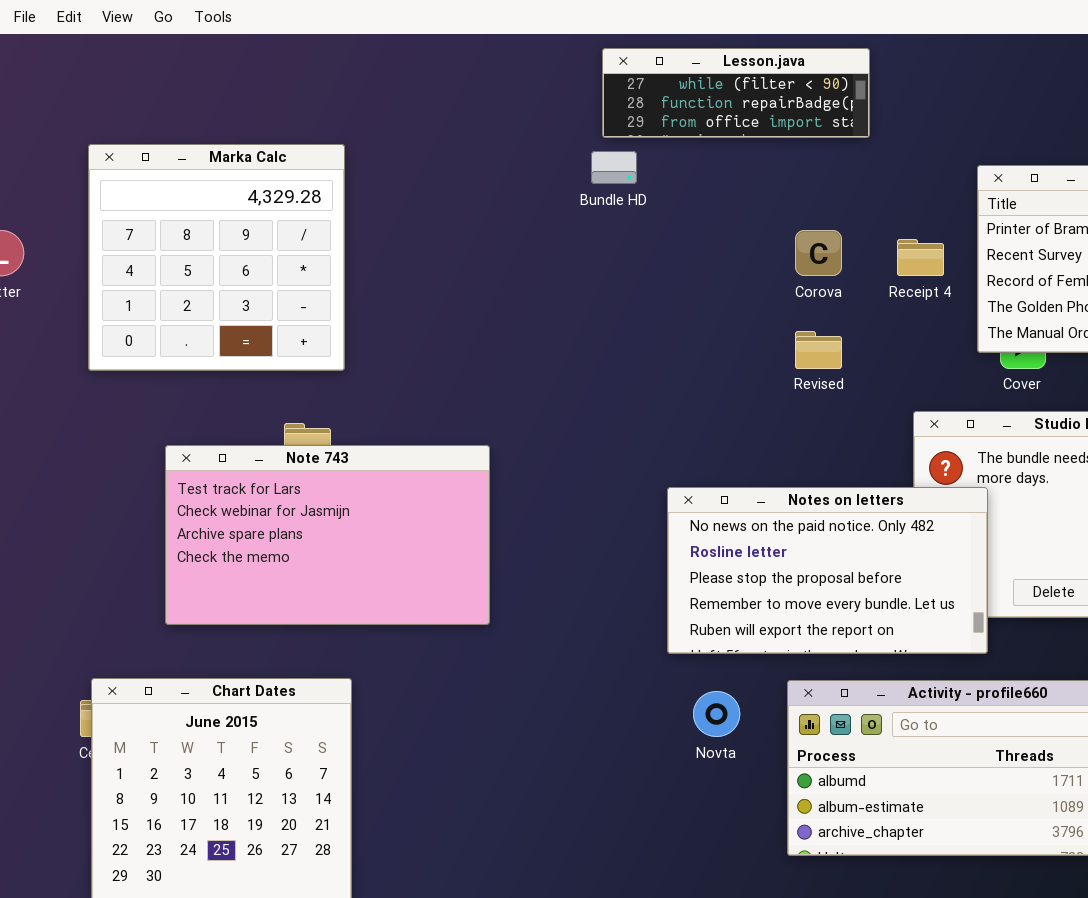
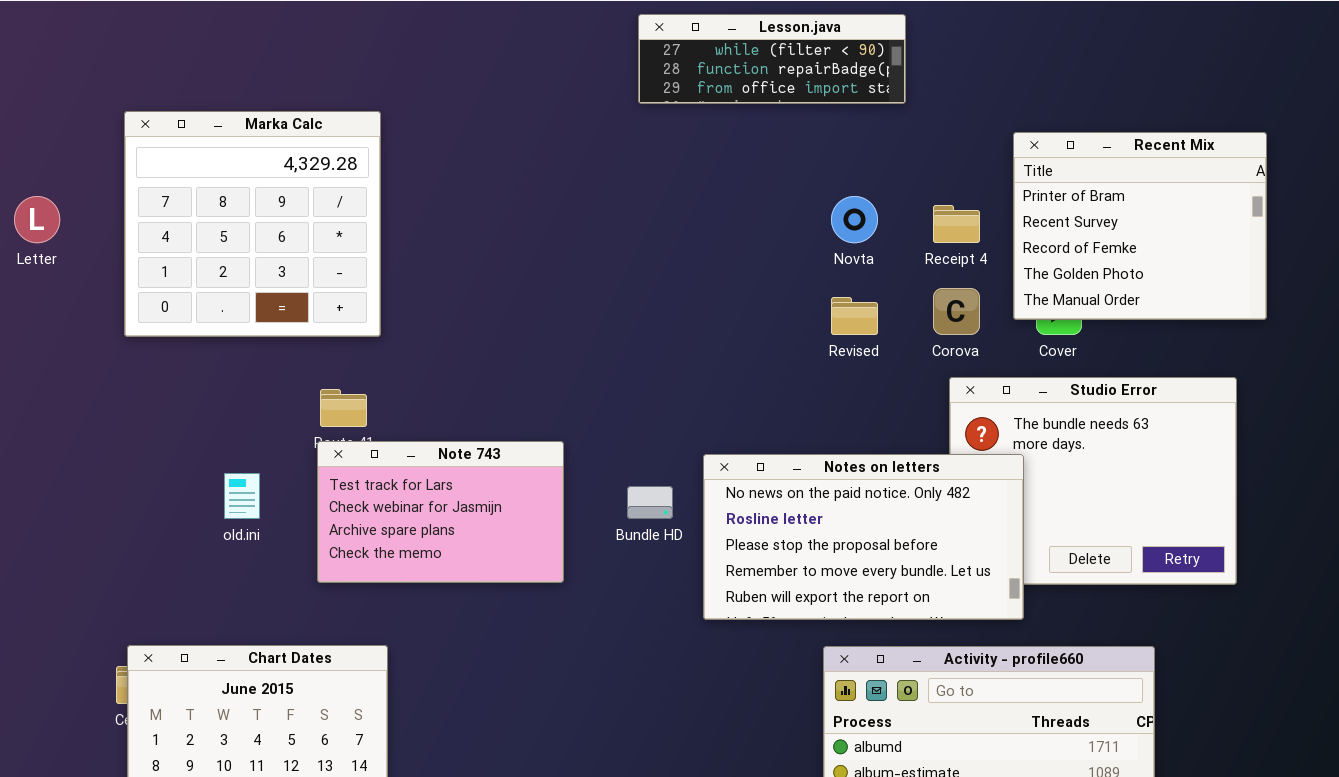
Bundle HD: [591,151,637,184] -> [627,486,673,519], moved
Corova: [795,230,842,276] -> [933,288,980,335], moved
Note 743: [165,445,490,625] -> [317,441,564,583], moved, resized
Novta: [693,691,740,737] -> [831,196,878,243], moved

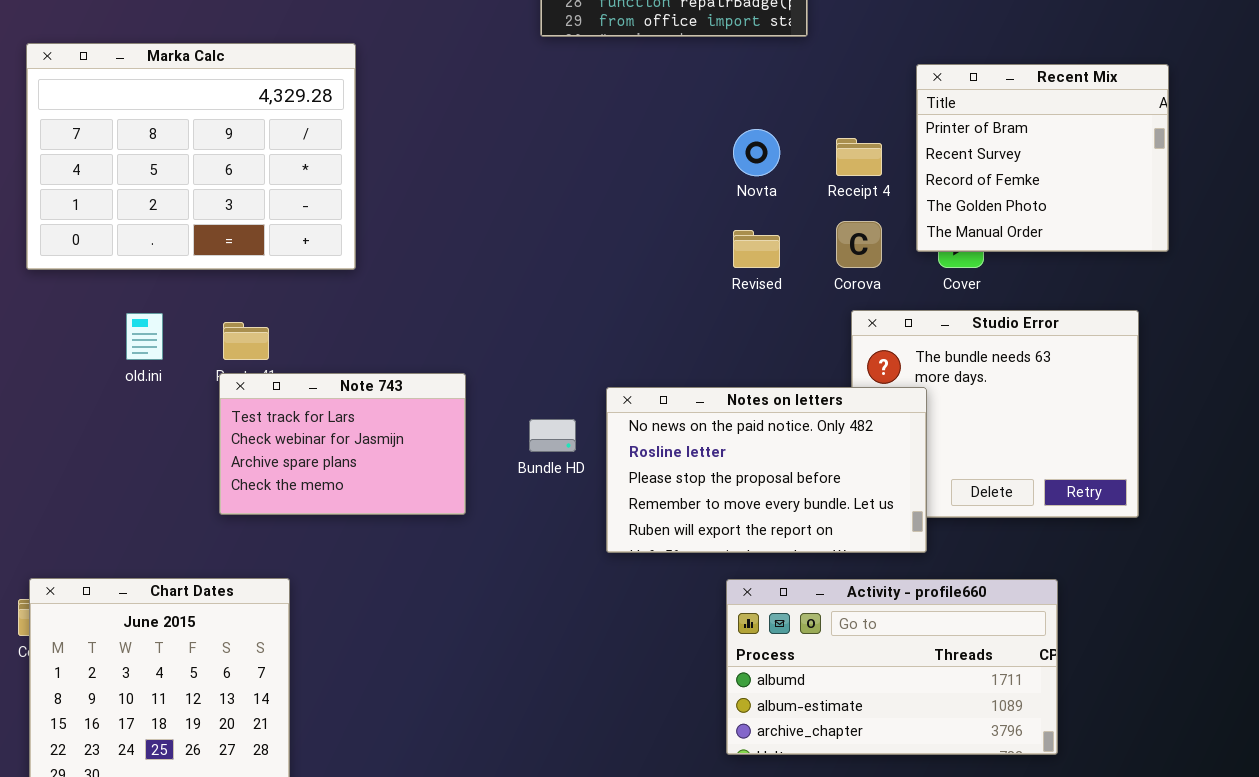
Marka Calc: [124,111,381,337] -> [26,43,356,270], resized
old.ini: [224,473,260,519] -> [126,313,163,360], moved

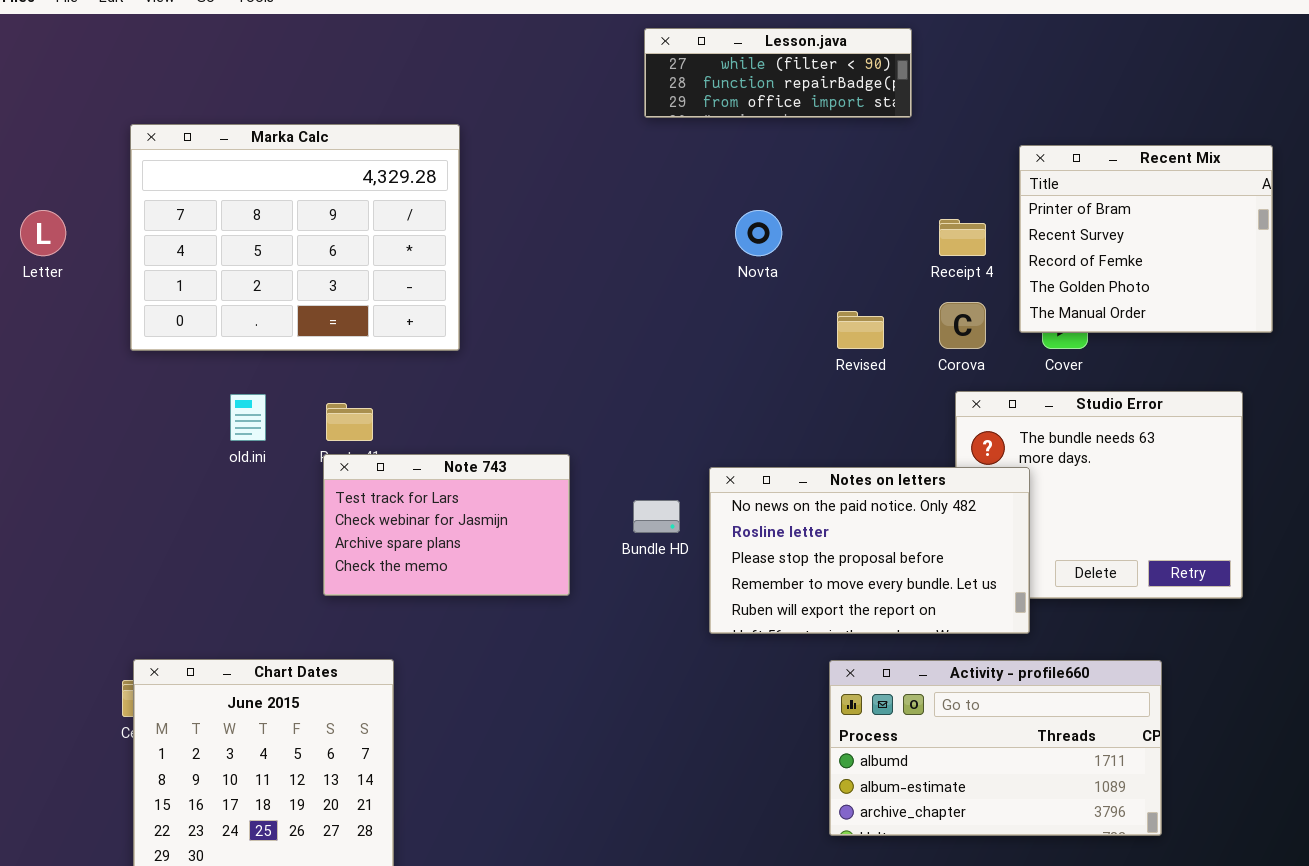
Novta: [733,129,780,176] -> [735,210,782,256], moved

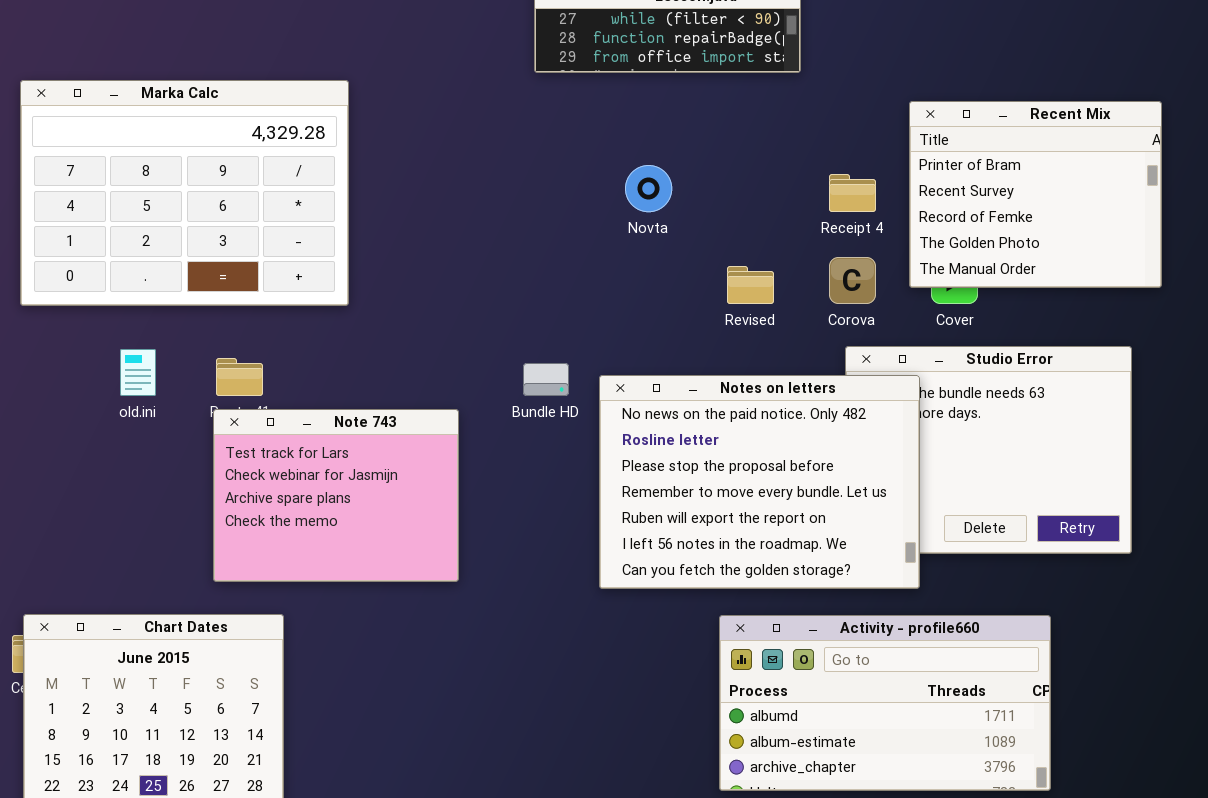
Note 743: [323,454,570,596] -> [213,409,459,582], resized
Notes on letters: [709,467,1030,634] -> [599,375,920,589], resized
Bundle HD: [633,500,680,533] -> [523,363,569,396], moved

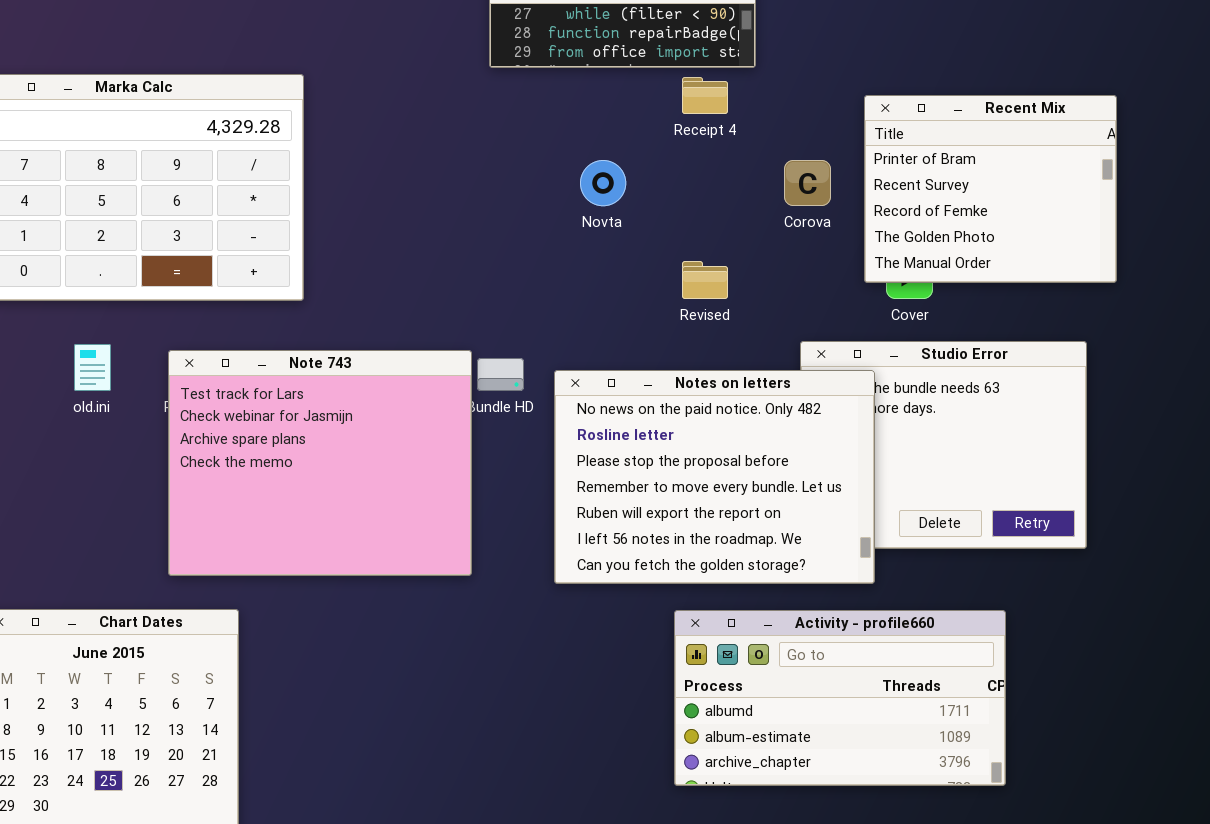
Receipt 4: [829,174,876,212] -> [682,77,728,114], moved
Corova: [829,257,876,304] -> [784,160,831,206], moved
Note 743: [213,409,459,582] -> [168,350,472,576], resized

